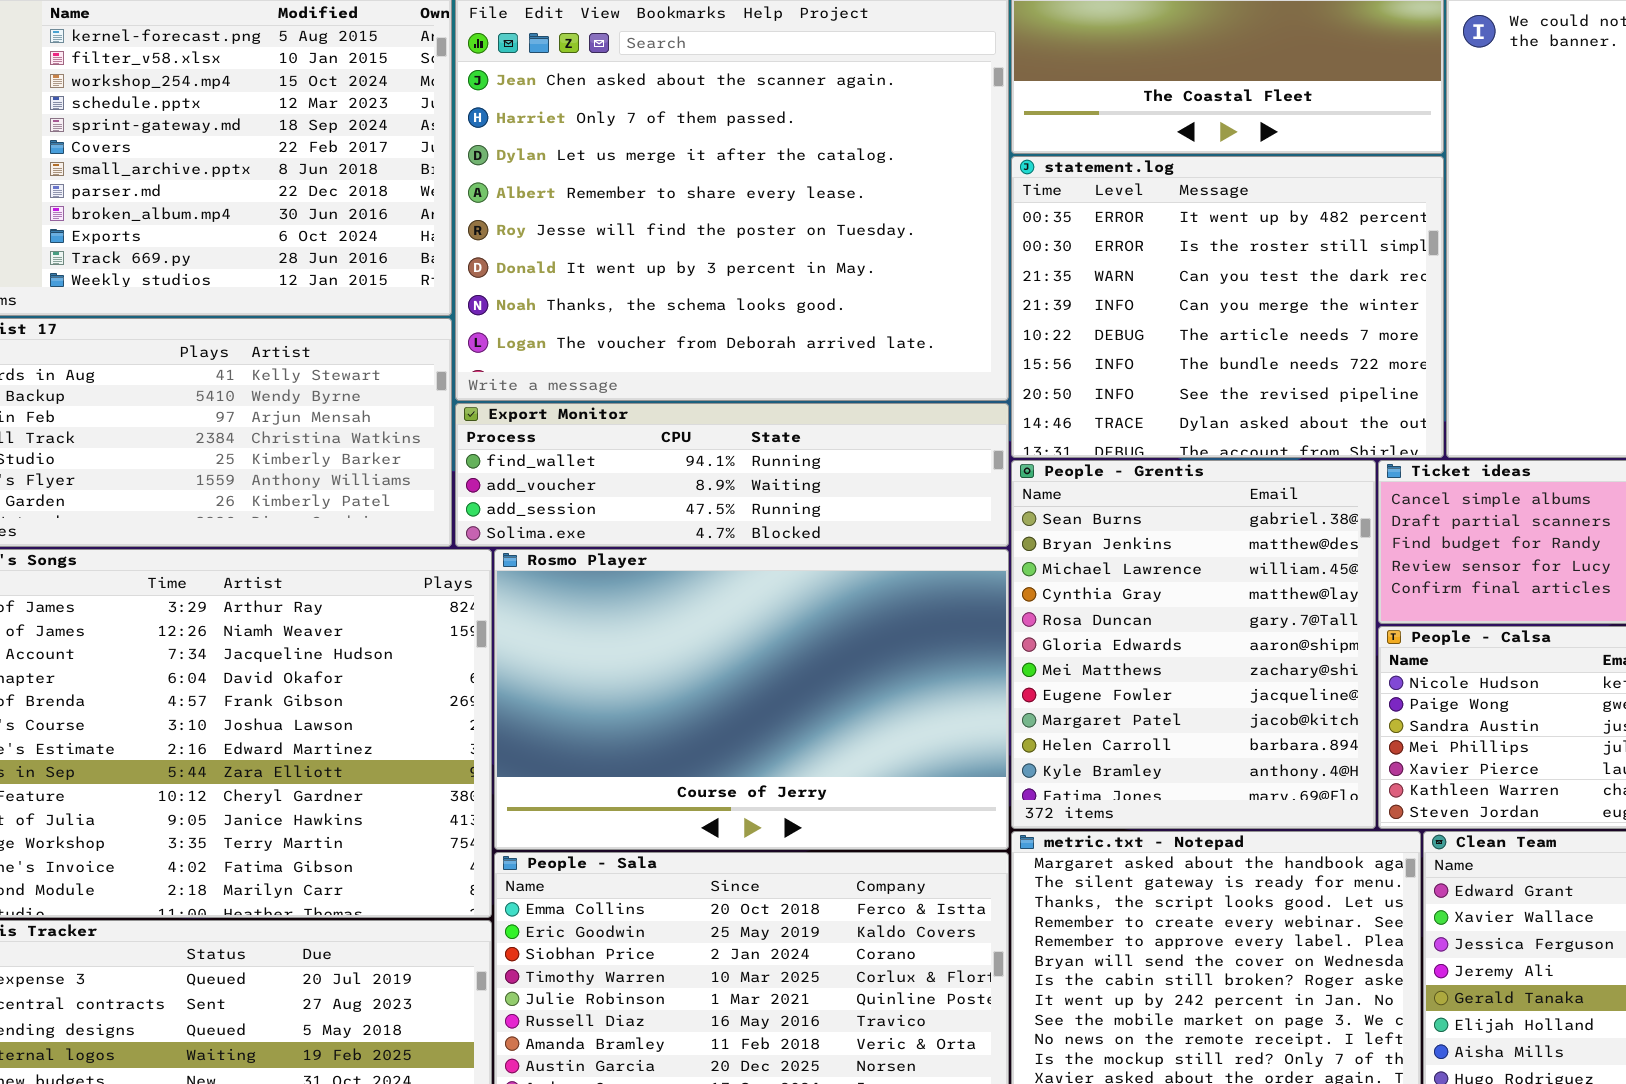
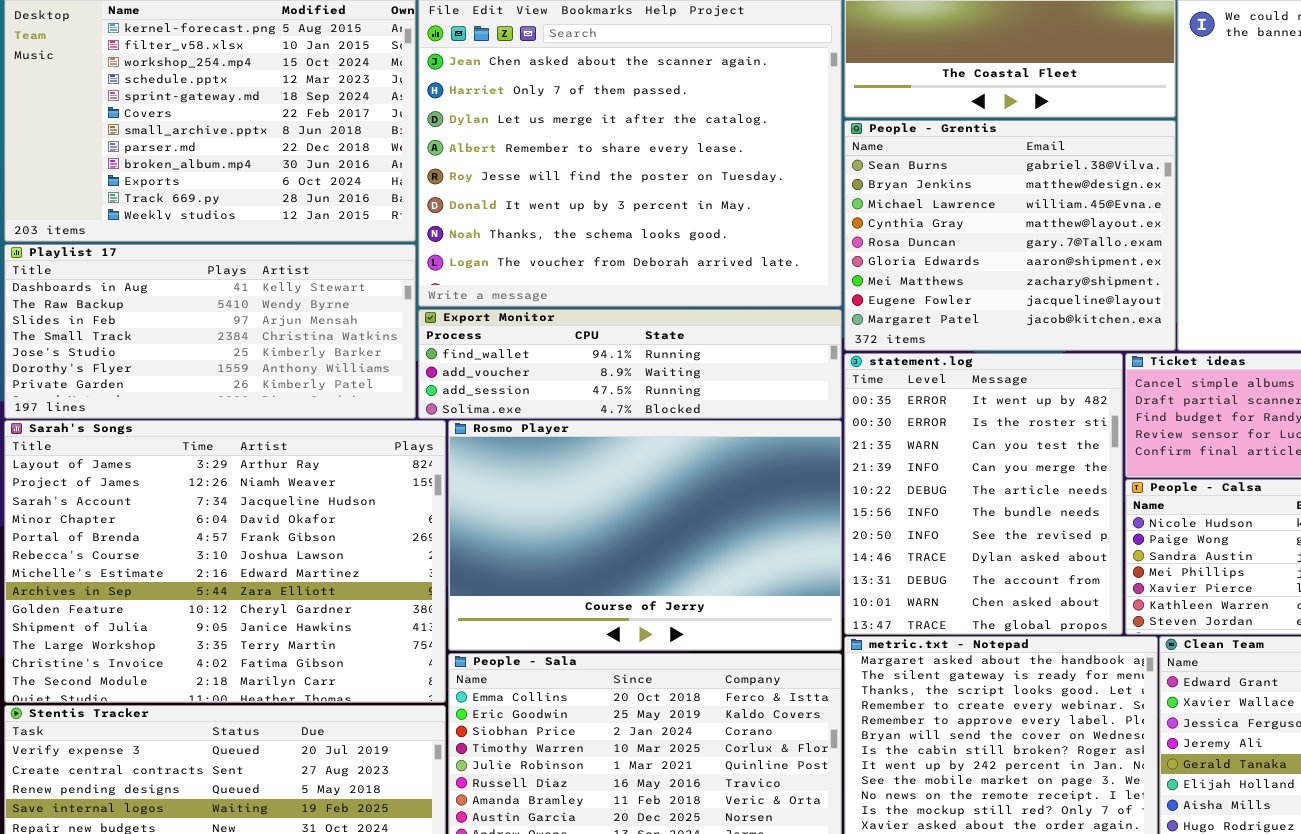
statement.log: [1011,156,1444,458] -> [844,353,1123,635], moved, resized
People - Grentis: [1011,460,1376,829] -> [844,120,1176,351], moved, resized

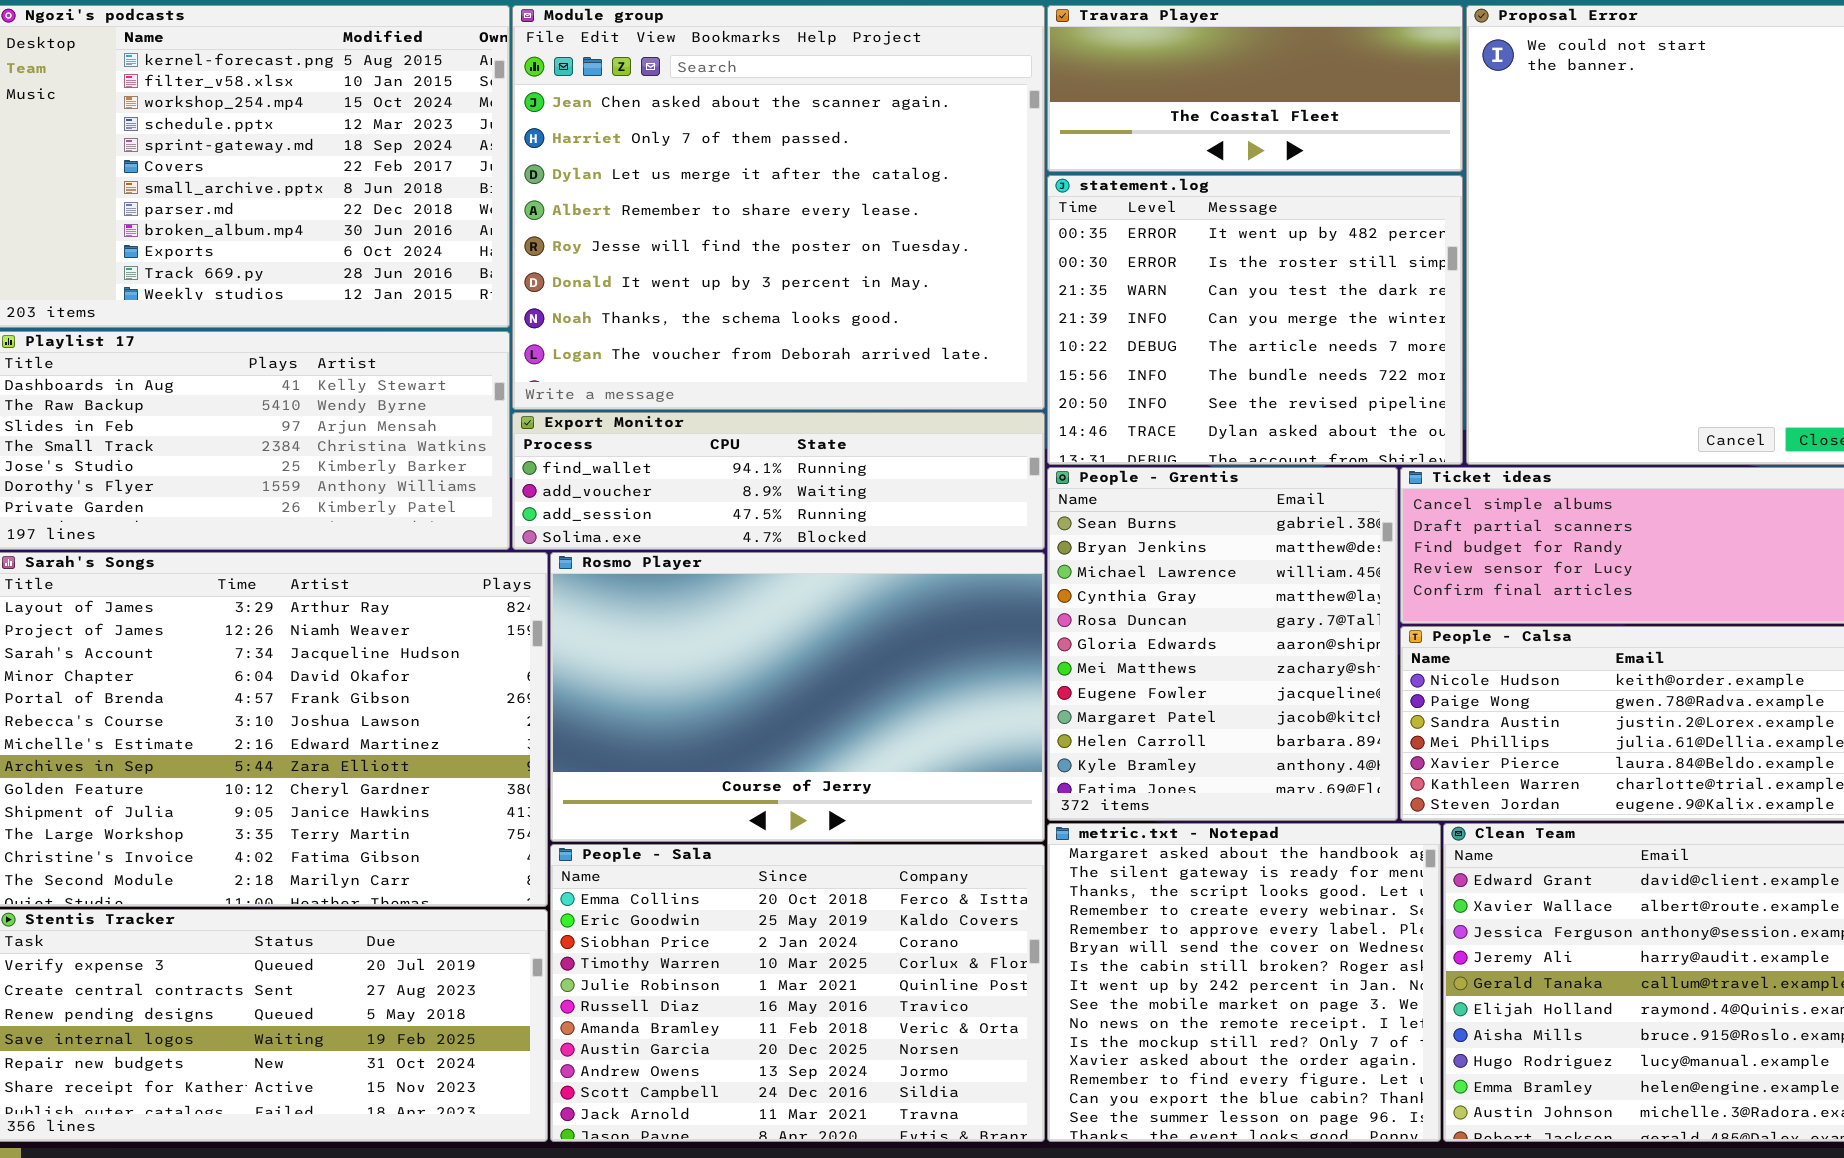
People - Grentis: [844,120,1176,351] -> [1047,467,1398,821], moved, resized
statement.log: [844,353,1123,635] -> [1047,175,1463,465], moved, resized

